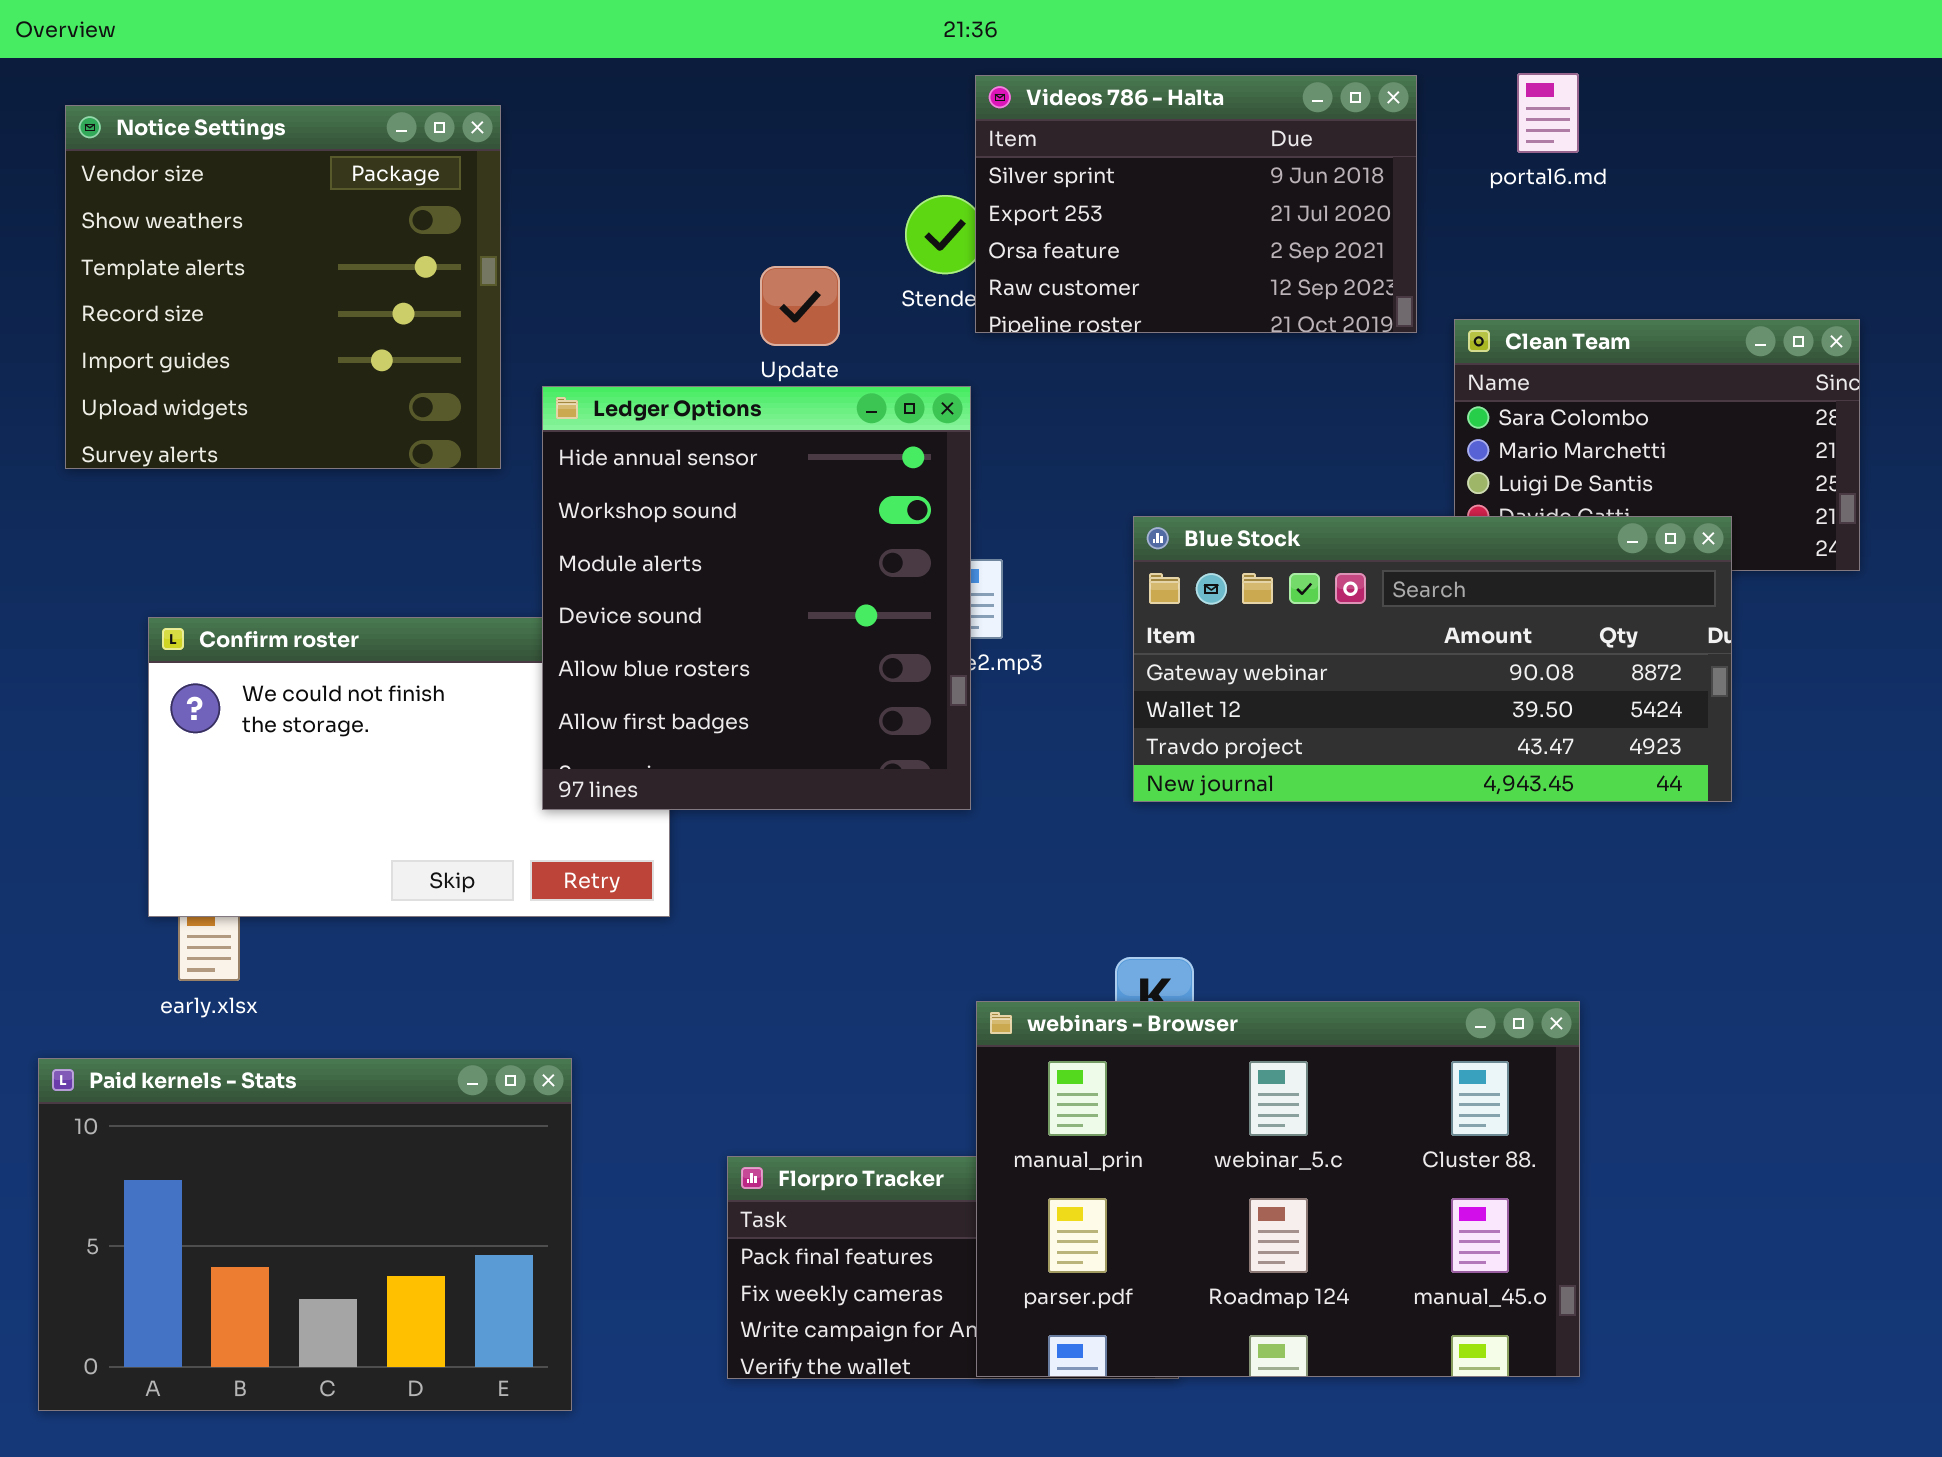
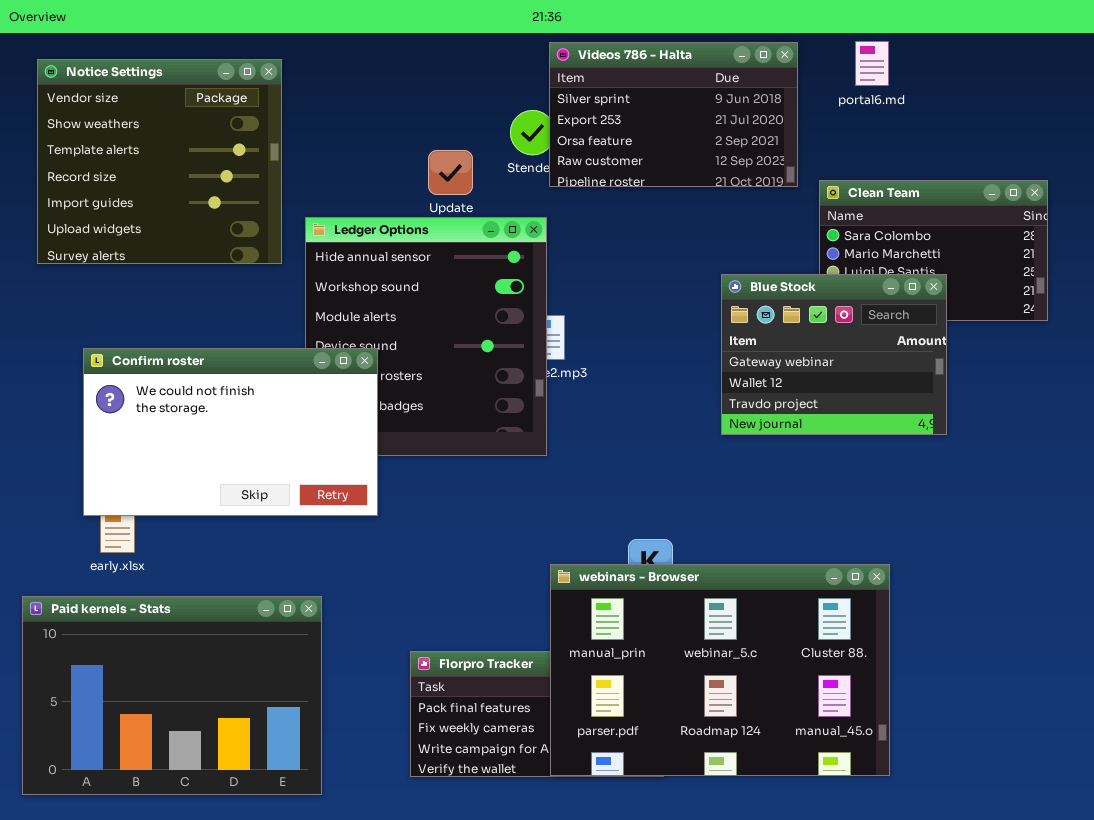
Blue Stock: [1133,516,1732,802] -> [721,274,947,435], moved, resized
Confirm roster: [148,617,670,917] -> [83,348,378,516], raised

